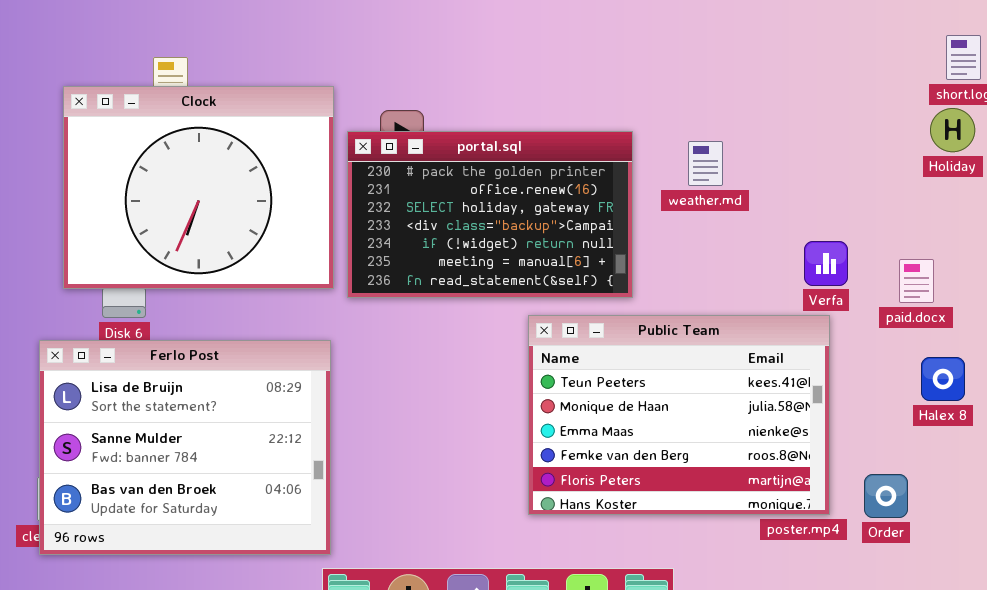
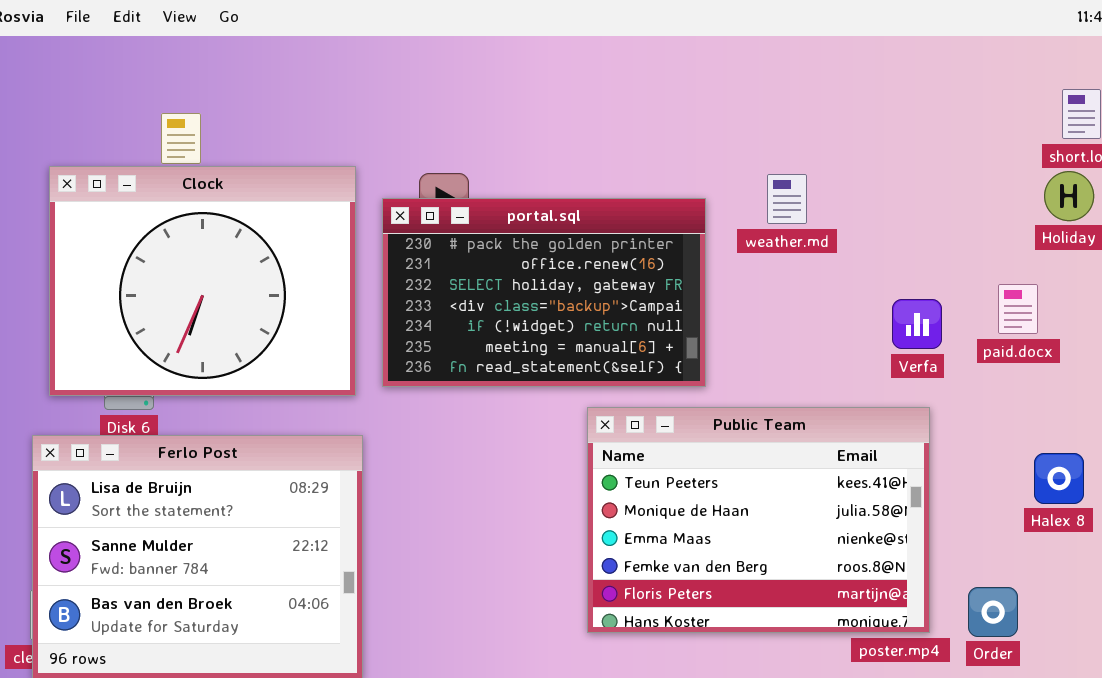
Clock: [63,86,334,289] -> [49,166,356,396], moved
weather.md: [688,141,723,186] -> [767,174,807,224], moved
Verfa: [804,241,848,286] -> [892,299,942,349], moved
paid.docx: [899,259,934,303] -> [998,284,1038,334], moved

